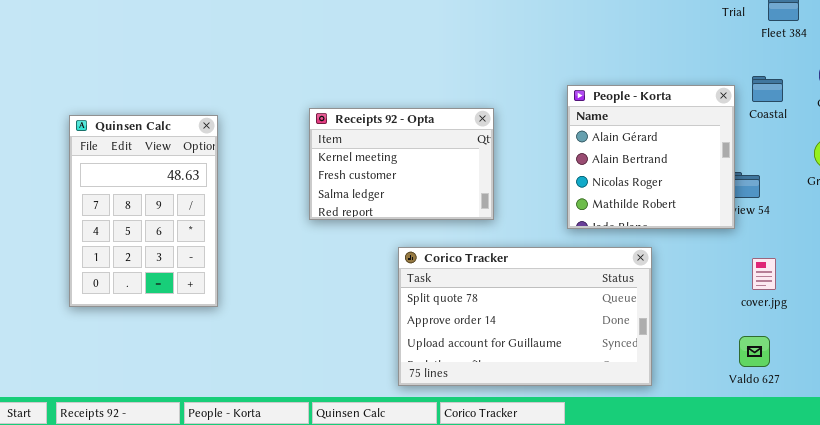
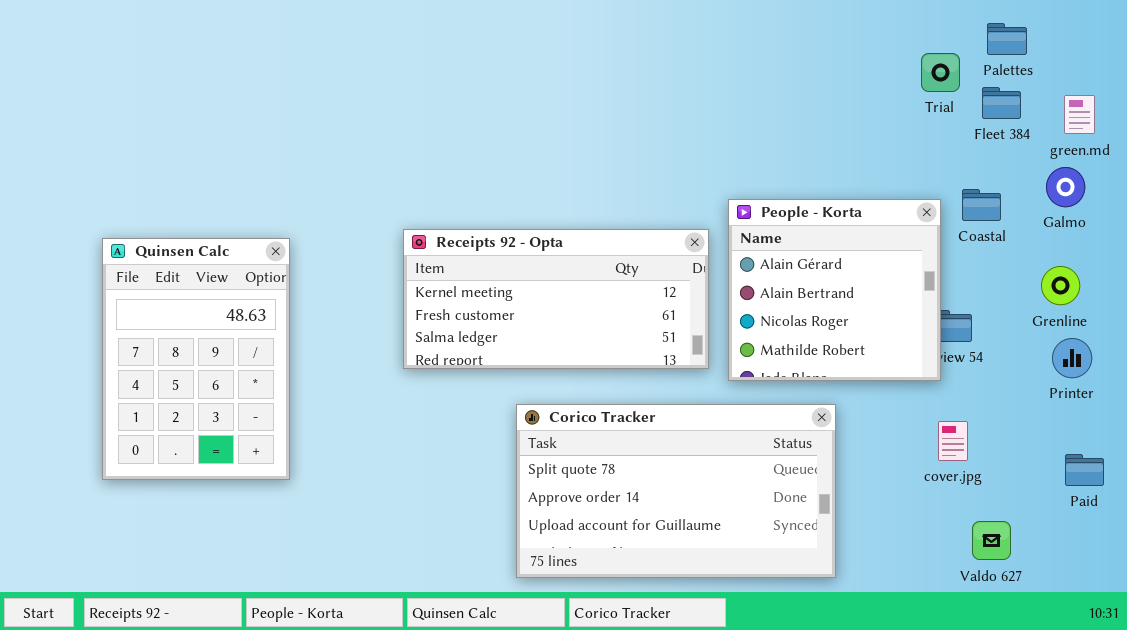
Receipts 92 - Opta: [309,108,494,220] -> [403,229,709,369], resized
cover.jpg: [752,258,776,290] -> [938,421,968,461], moved
Valdo 627: [739,336,770,367] -> [972,521,1011,560], moved

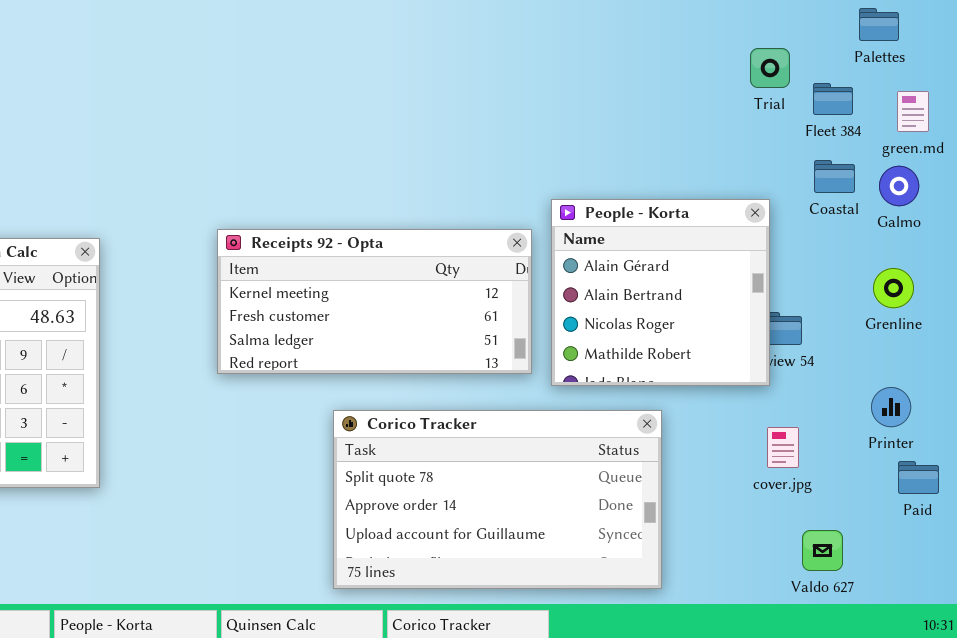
Palettes: [987,23,1027,55] -> [859,8,899,41], moved
Coastal: [962,189,1001,221] -> [814,160,855,193], moved
Printer: [1052,338,1092,378] -> [871,387,911,427], moved

